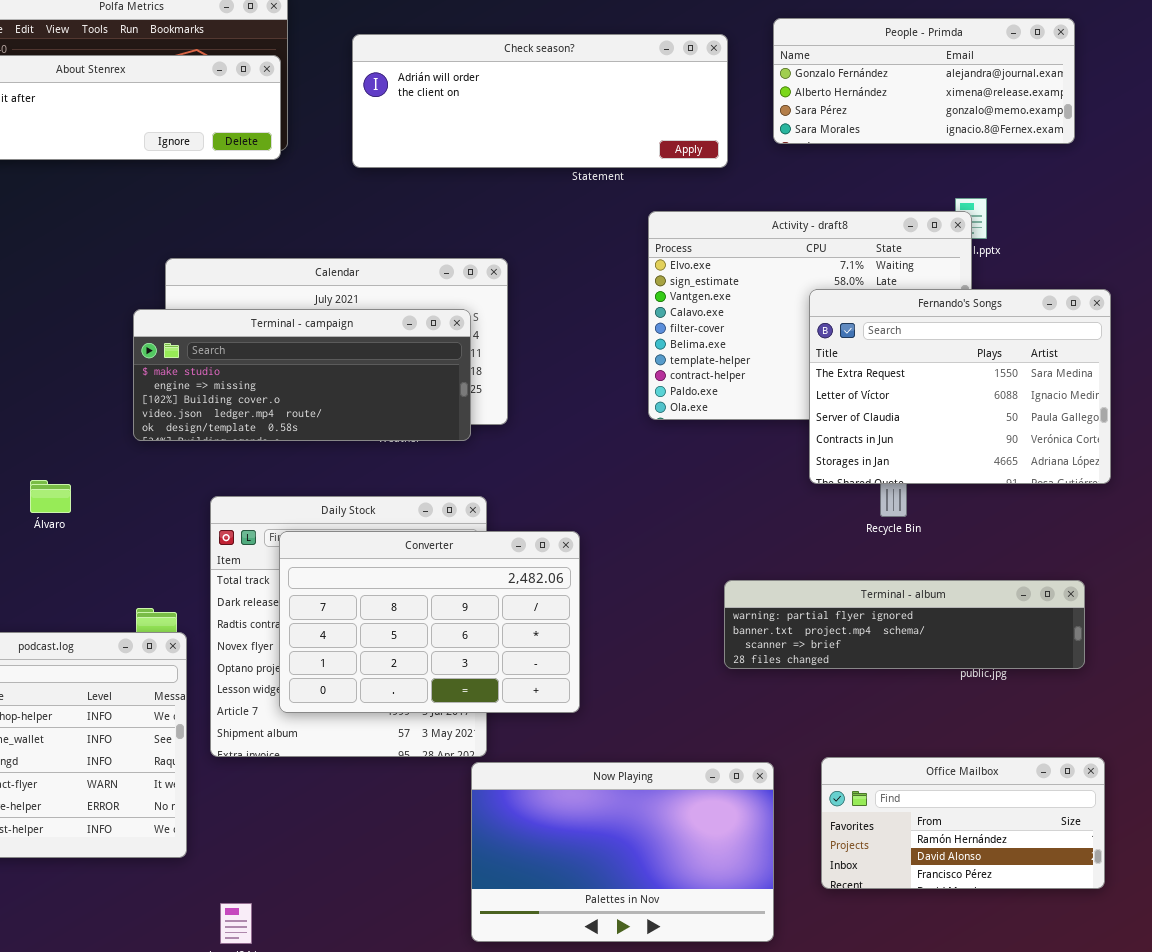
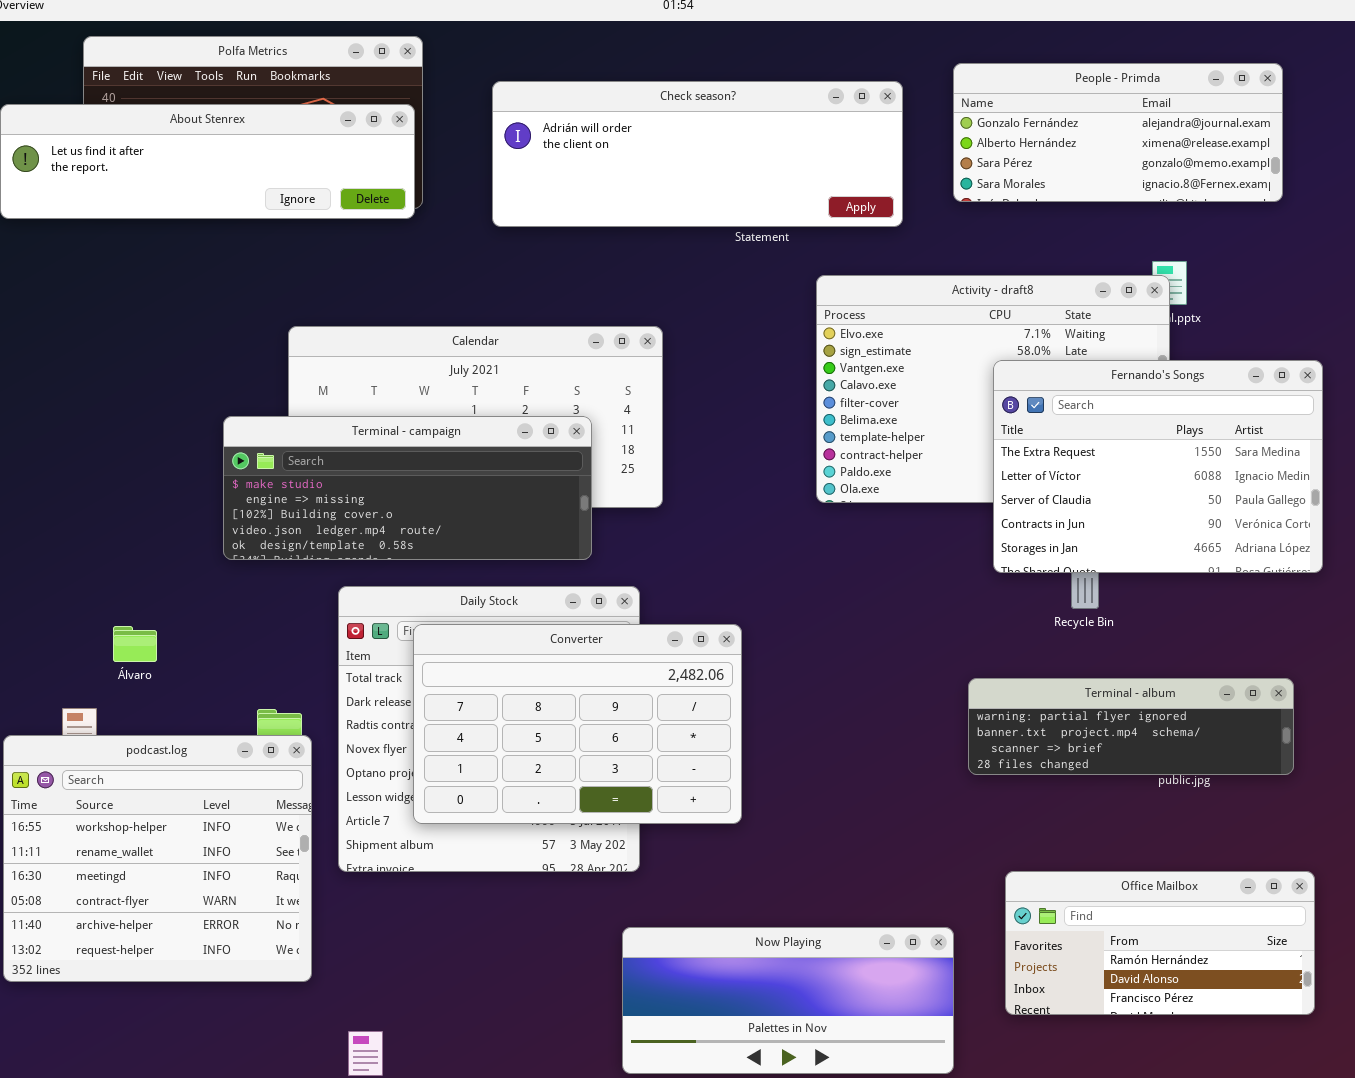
Terminal - campaign: [133,309,471,441] -> [223,416,592,560], moved
Álvaro: [30,480,71,513] -> [113,626,157,662], moved
Terminal - album: [724,580,1085,669] -> [968,678,1294,775], resized
Now Playing: [471,762,774,942] -> [622,927,954,1074], resized

